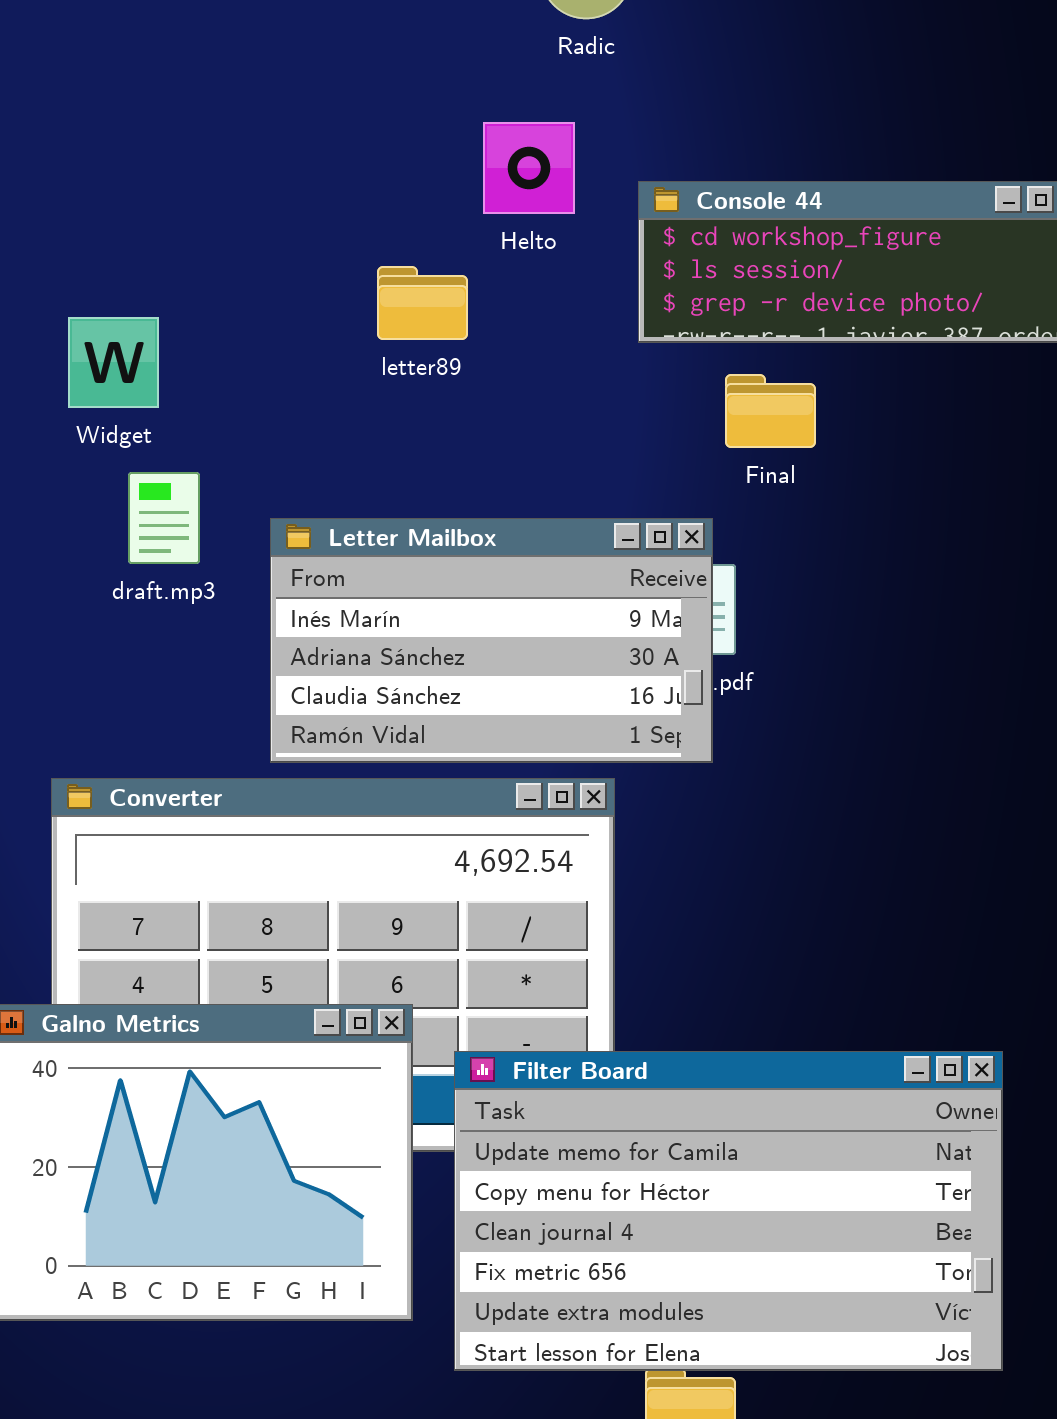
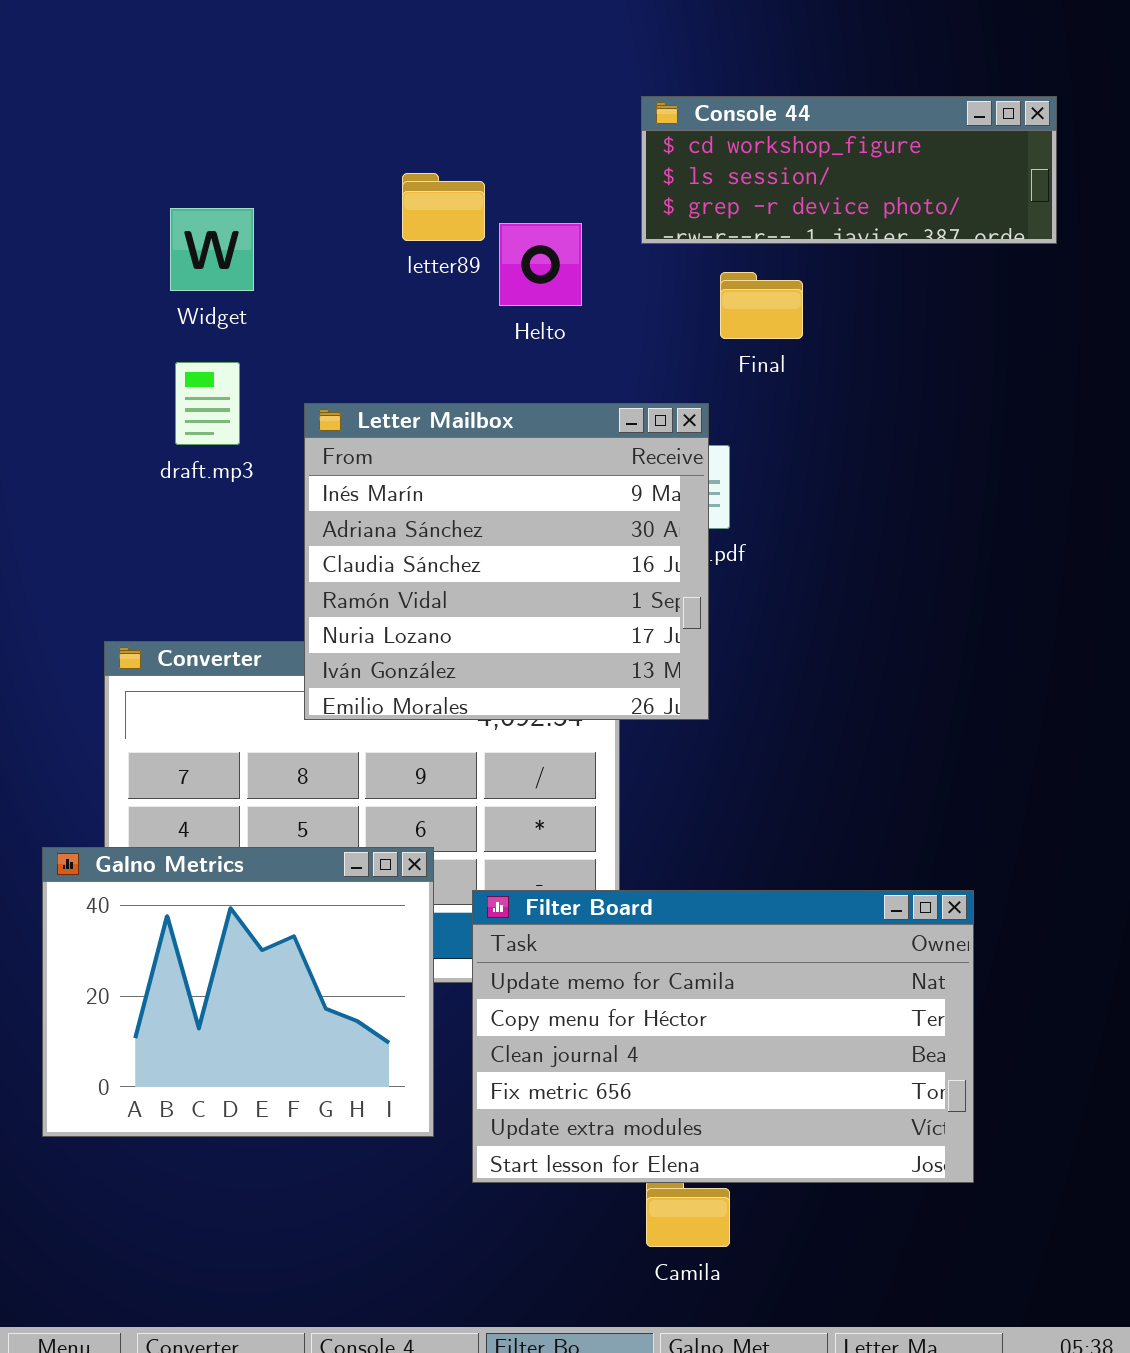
Helto: [483,122,575,214] -> [499,223,582,306], moved
Widget: [68,317,159,408] -> [170,208,254,291], moved
Letter Mailbox: [270,518,713,763] -> [304,403,709,720], resized

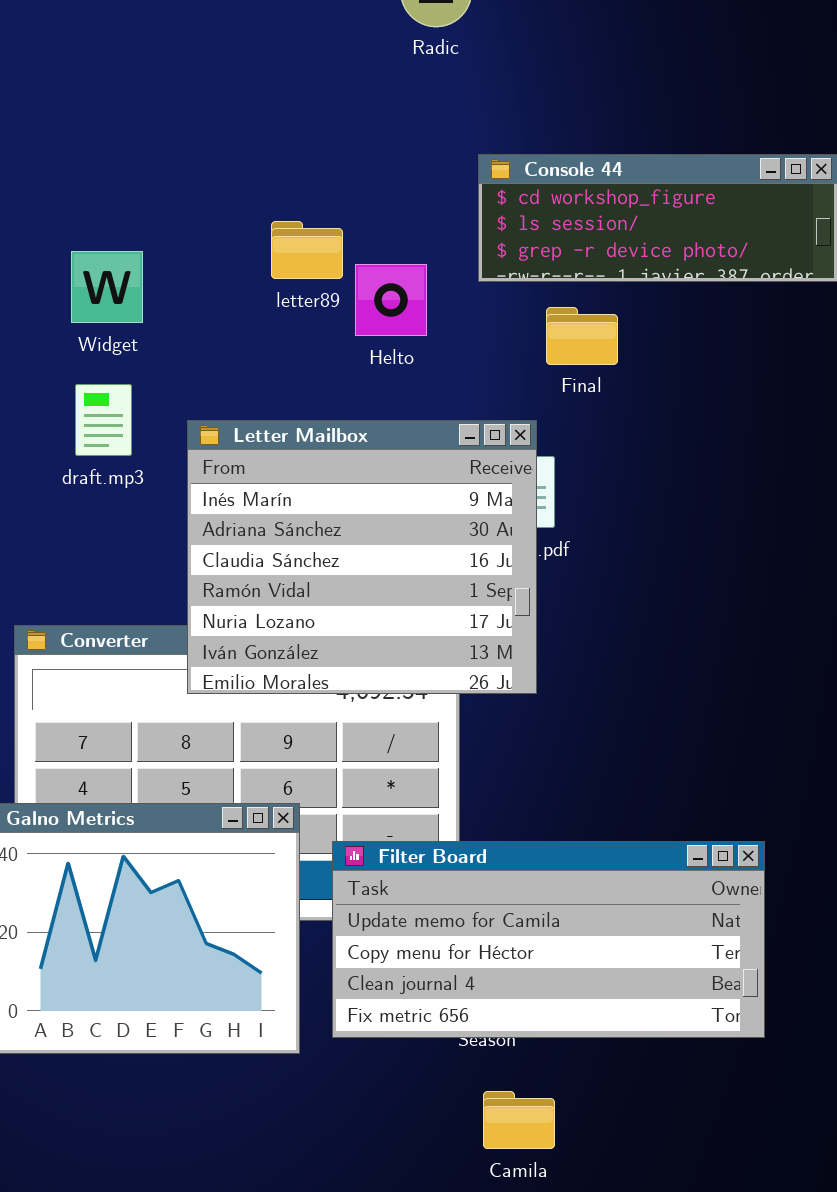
Filter Board: [472,890,974,1183] -> [332,841,765,1038], resized

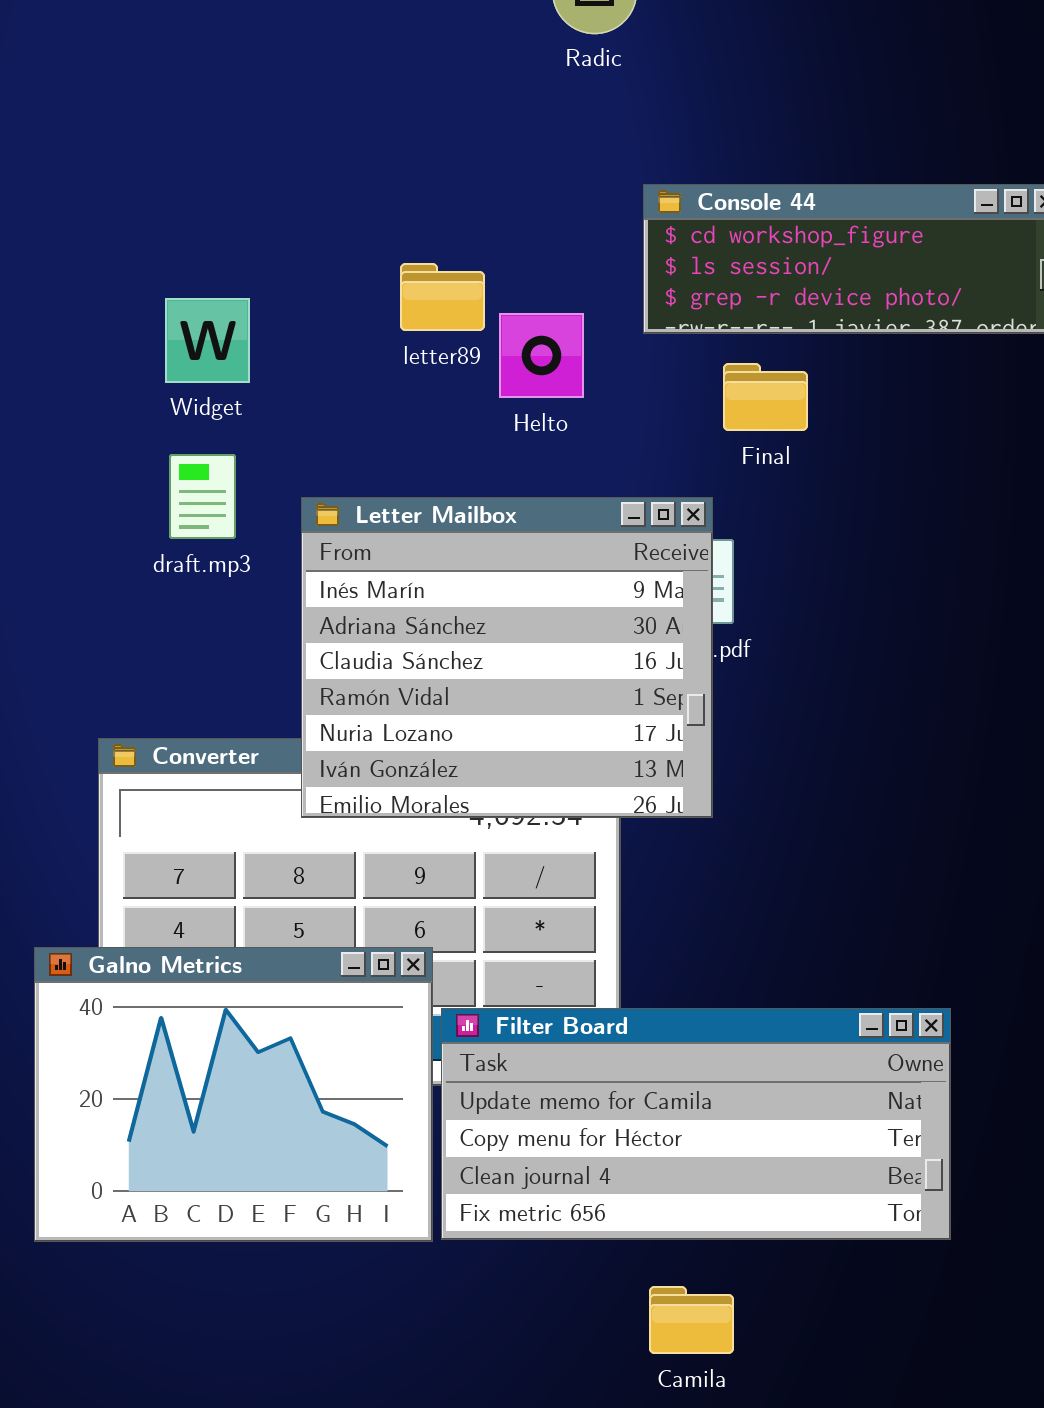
Filter Board: [332,841,765,1038] -> [441,1008,951,1240], moved

